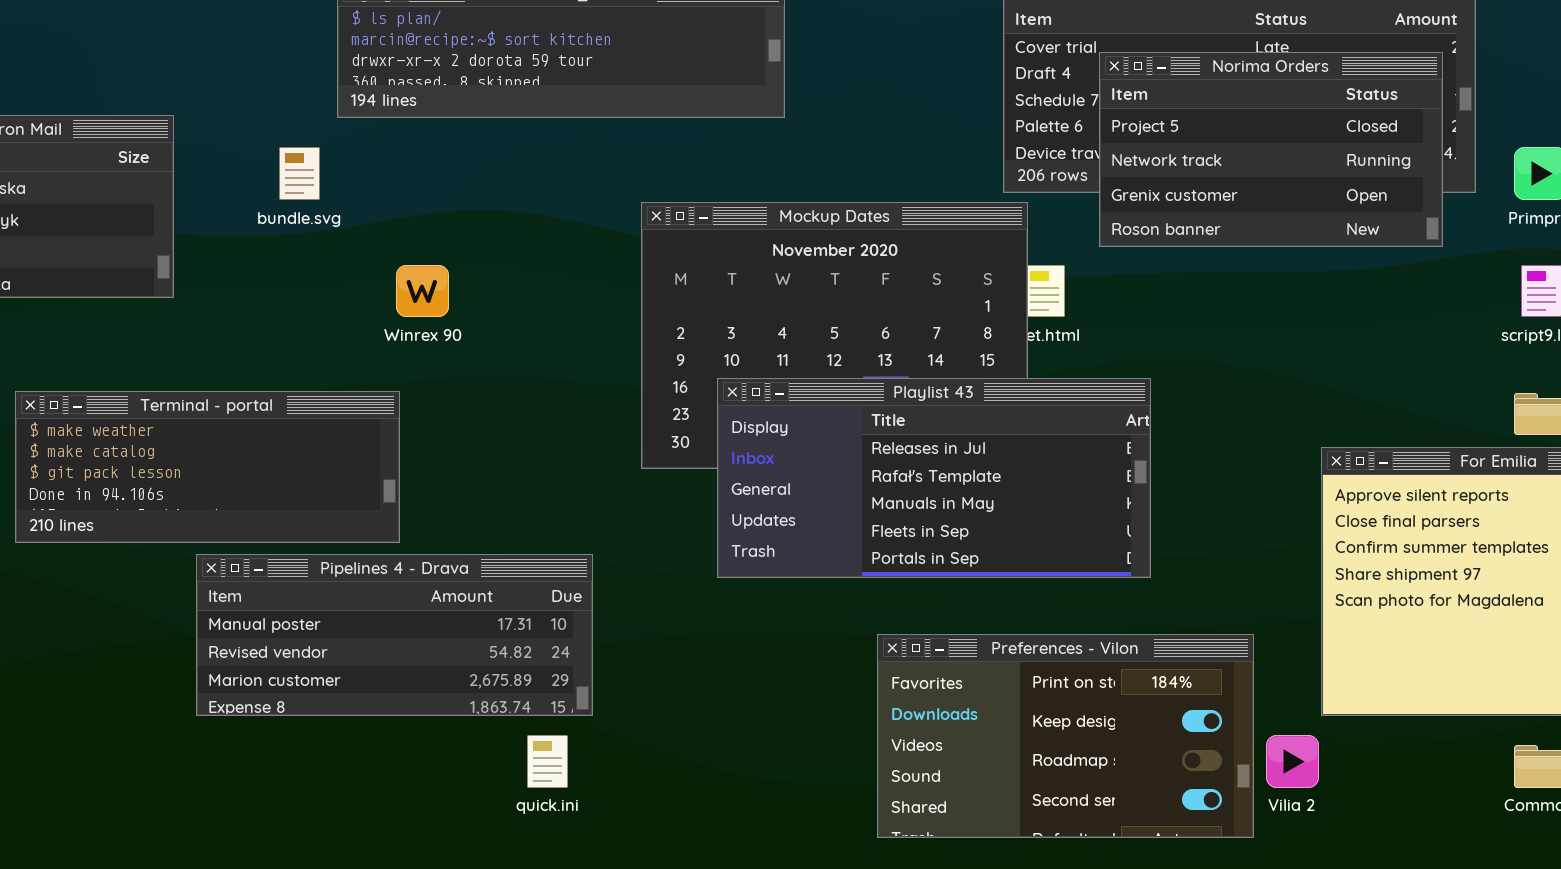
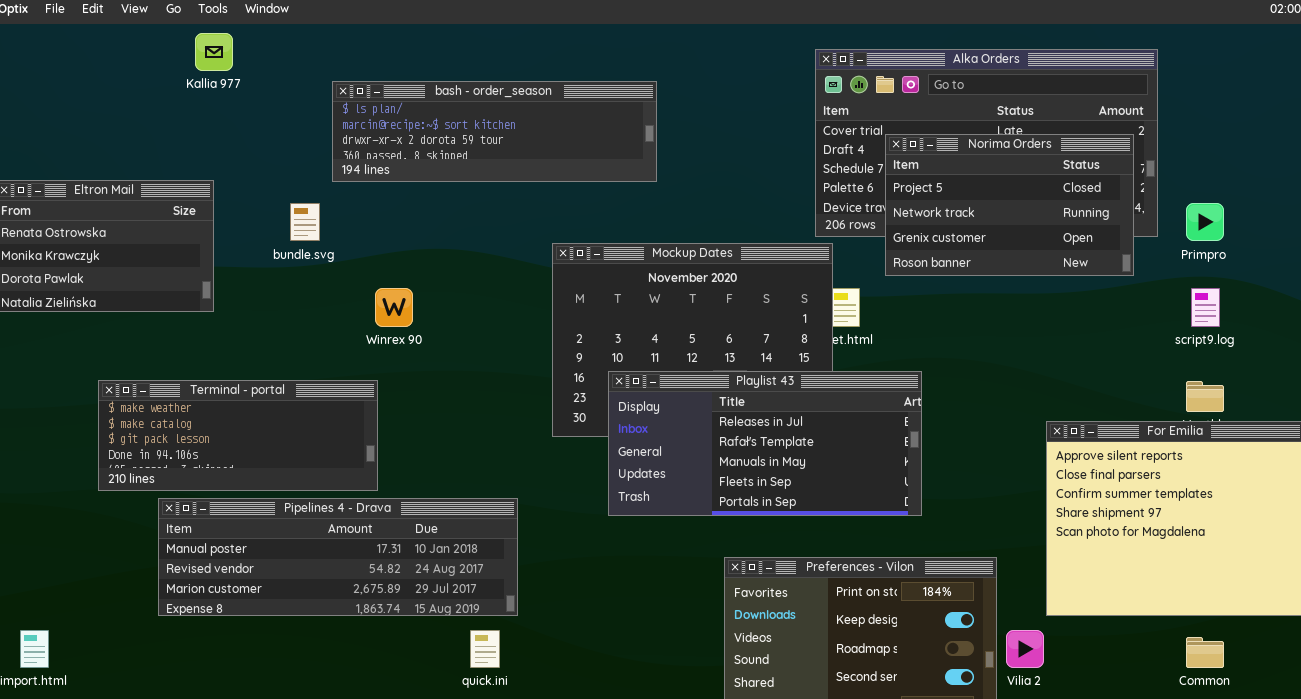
Pipelines 4 - Drava: [196,554,593,716] -> [158,498,518,616], resized

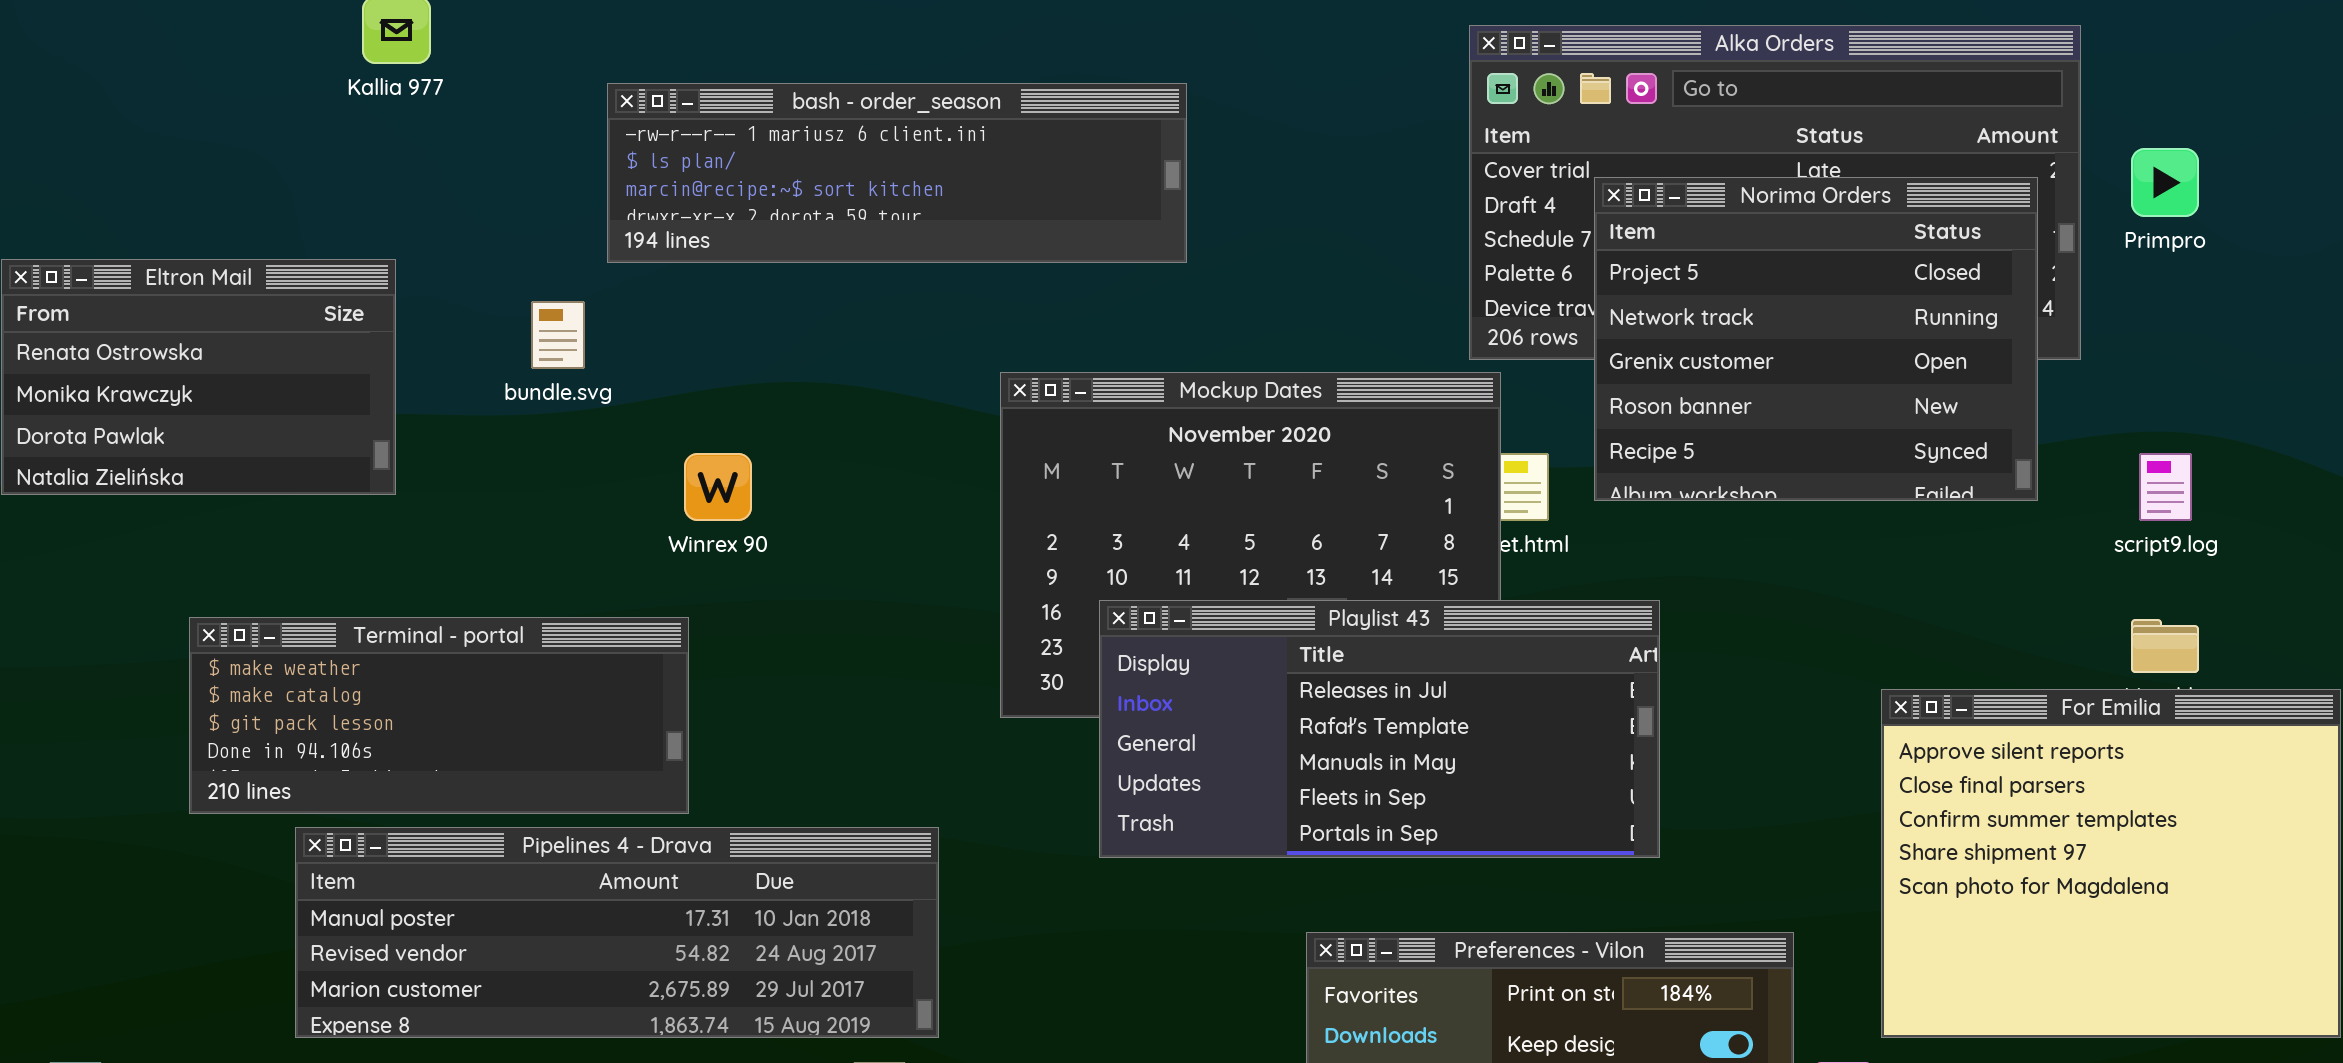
bash - order_season: [332,81,657,182] -> [607,83,1187,263], scrolled up 1 row
Norima Orders: [885,134,1134,276] -> [1594,177,2038,501], resized
Primpro: [1186,203,1224,241] -> [2131,148,2199,217], moved

